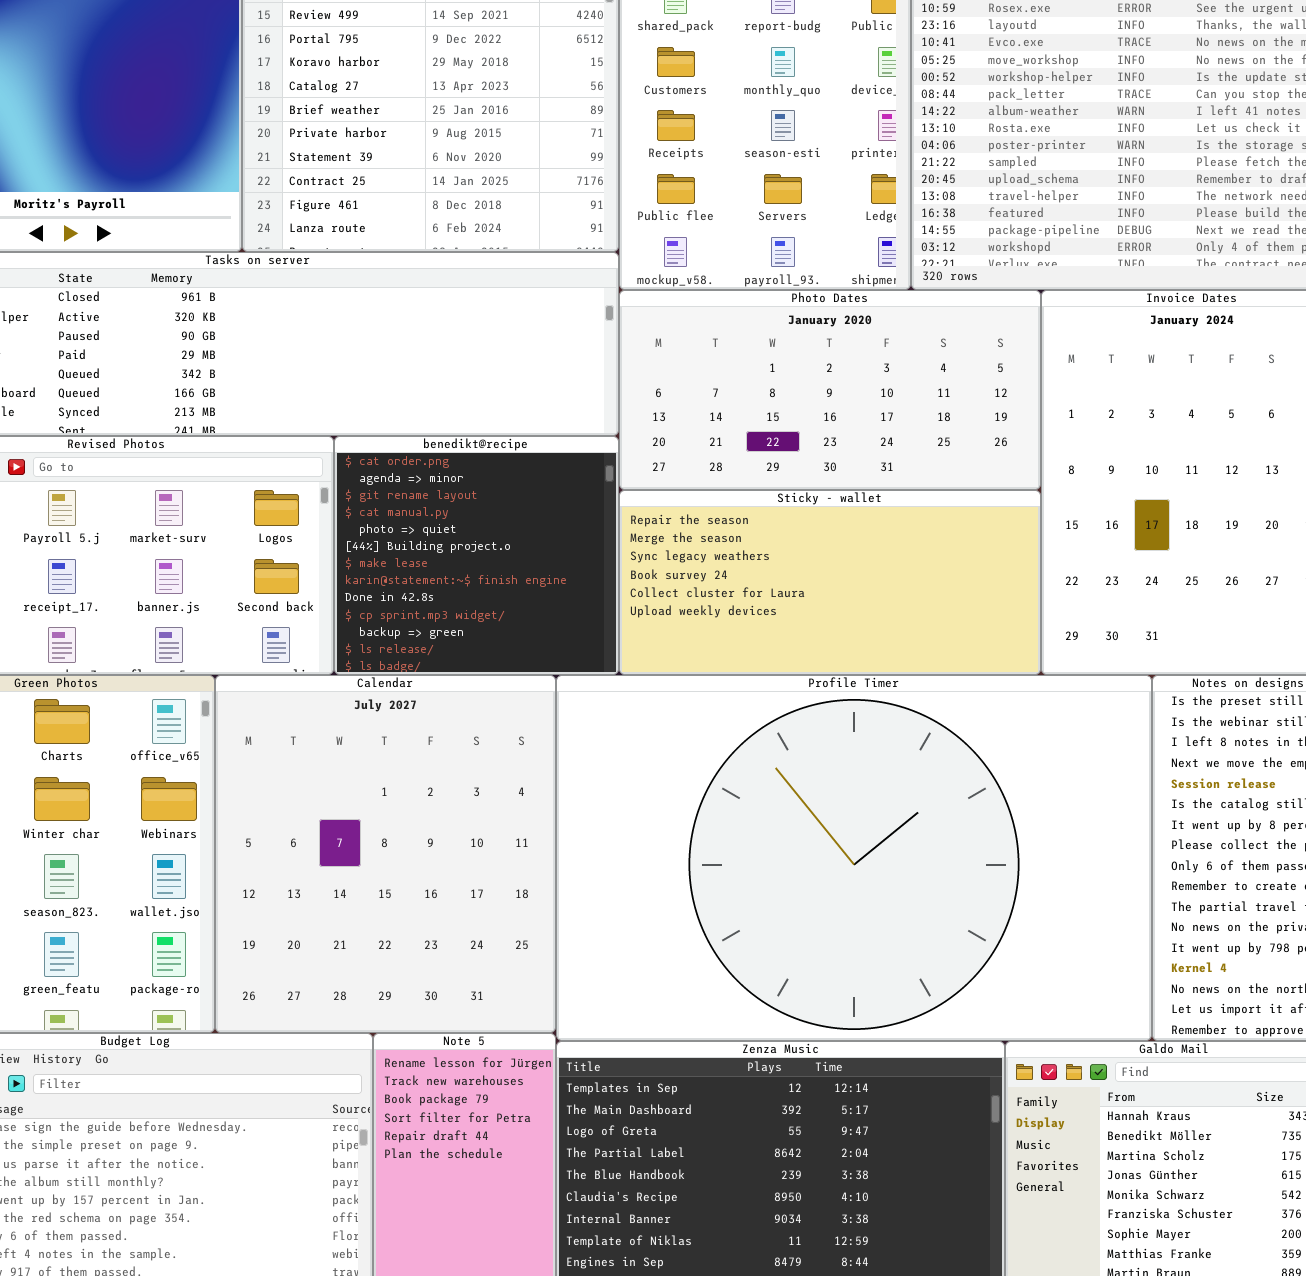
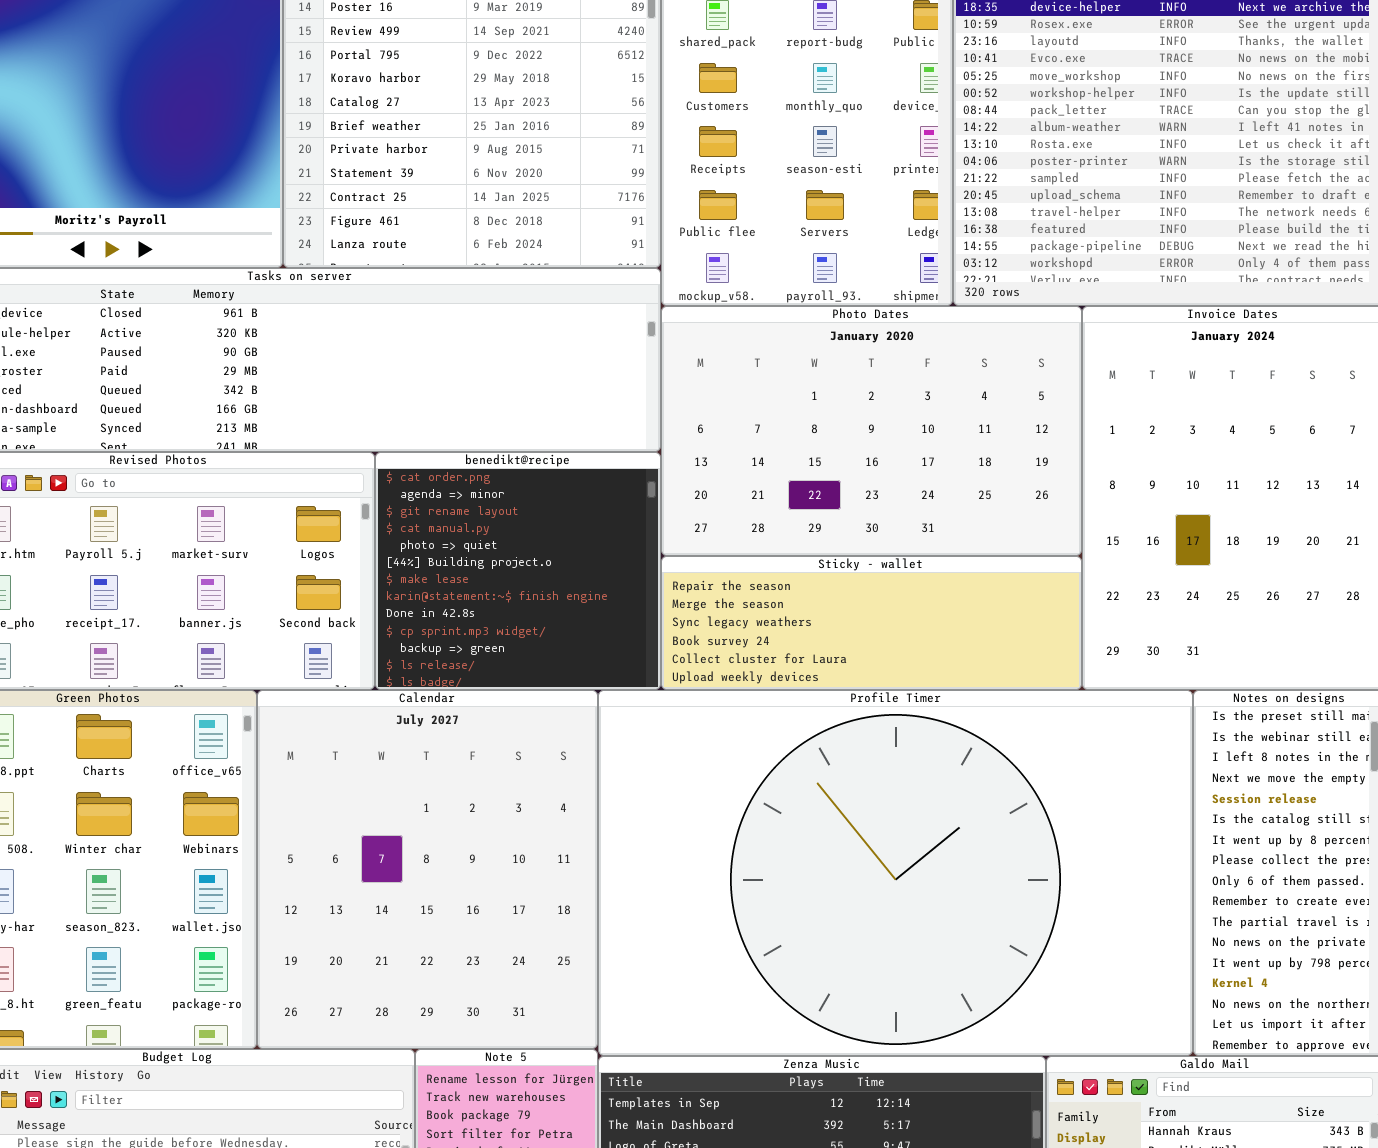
Photo Dates: [619,290,1041,490] -> [661,306,1082,556], resized
Sticky - wallet: [619,490,1041,675] -> [661,556,1082,690], resized

